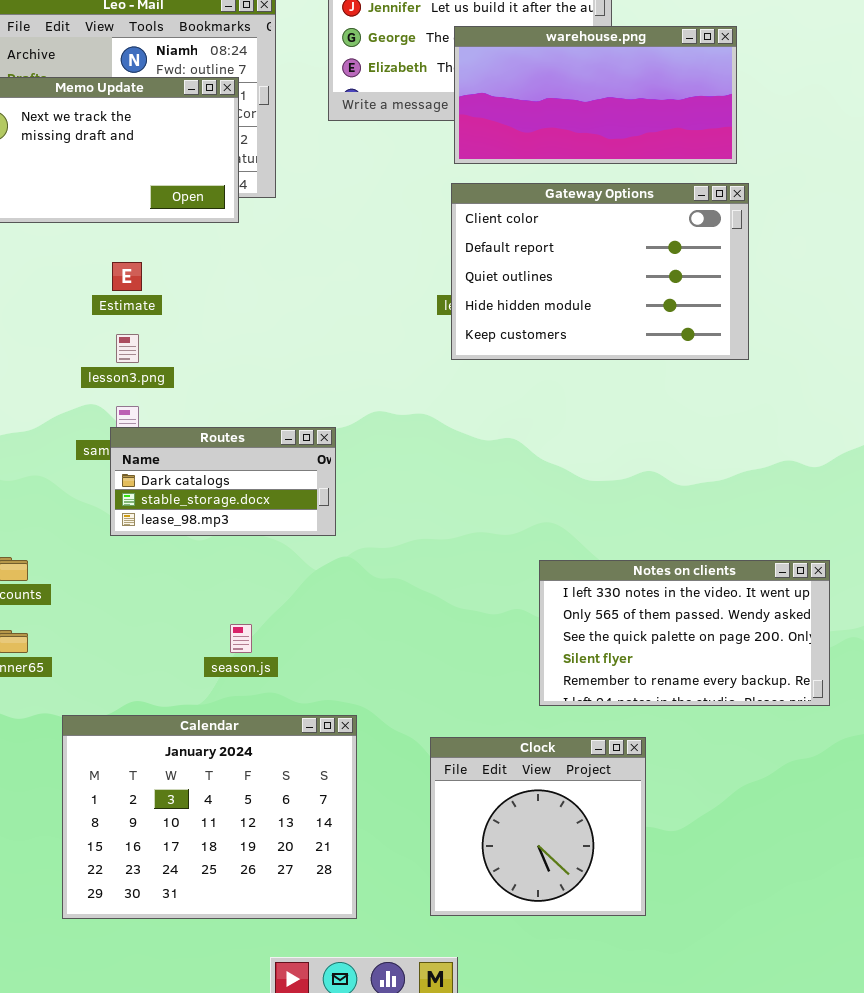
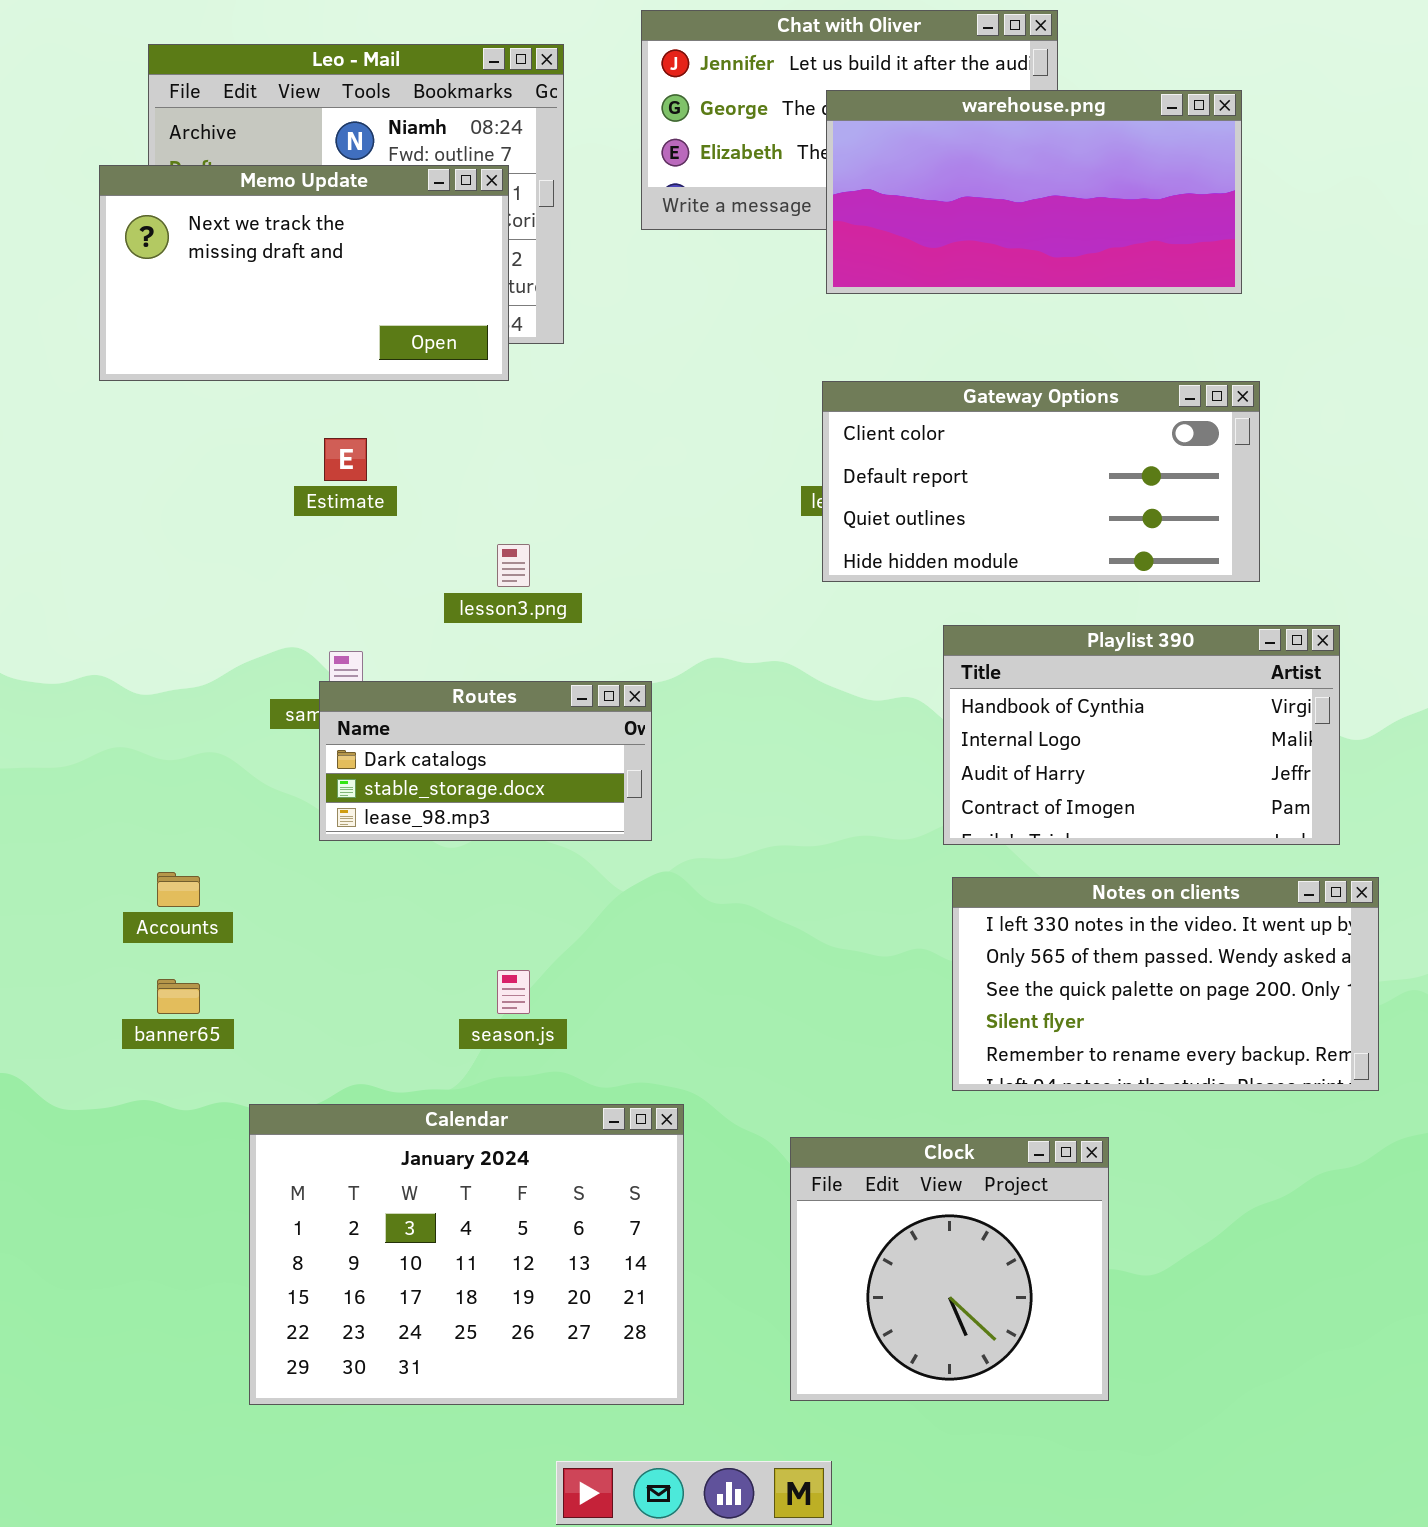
Gateway Options: [451,183,749,360] -> [822,381,1260,582], resized
lesson3.png: [116,334,139,363] -> [497,544,530,587], moved
Playlist 390: none -> [943,625,1340,845], opened

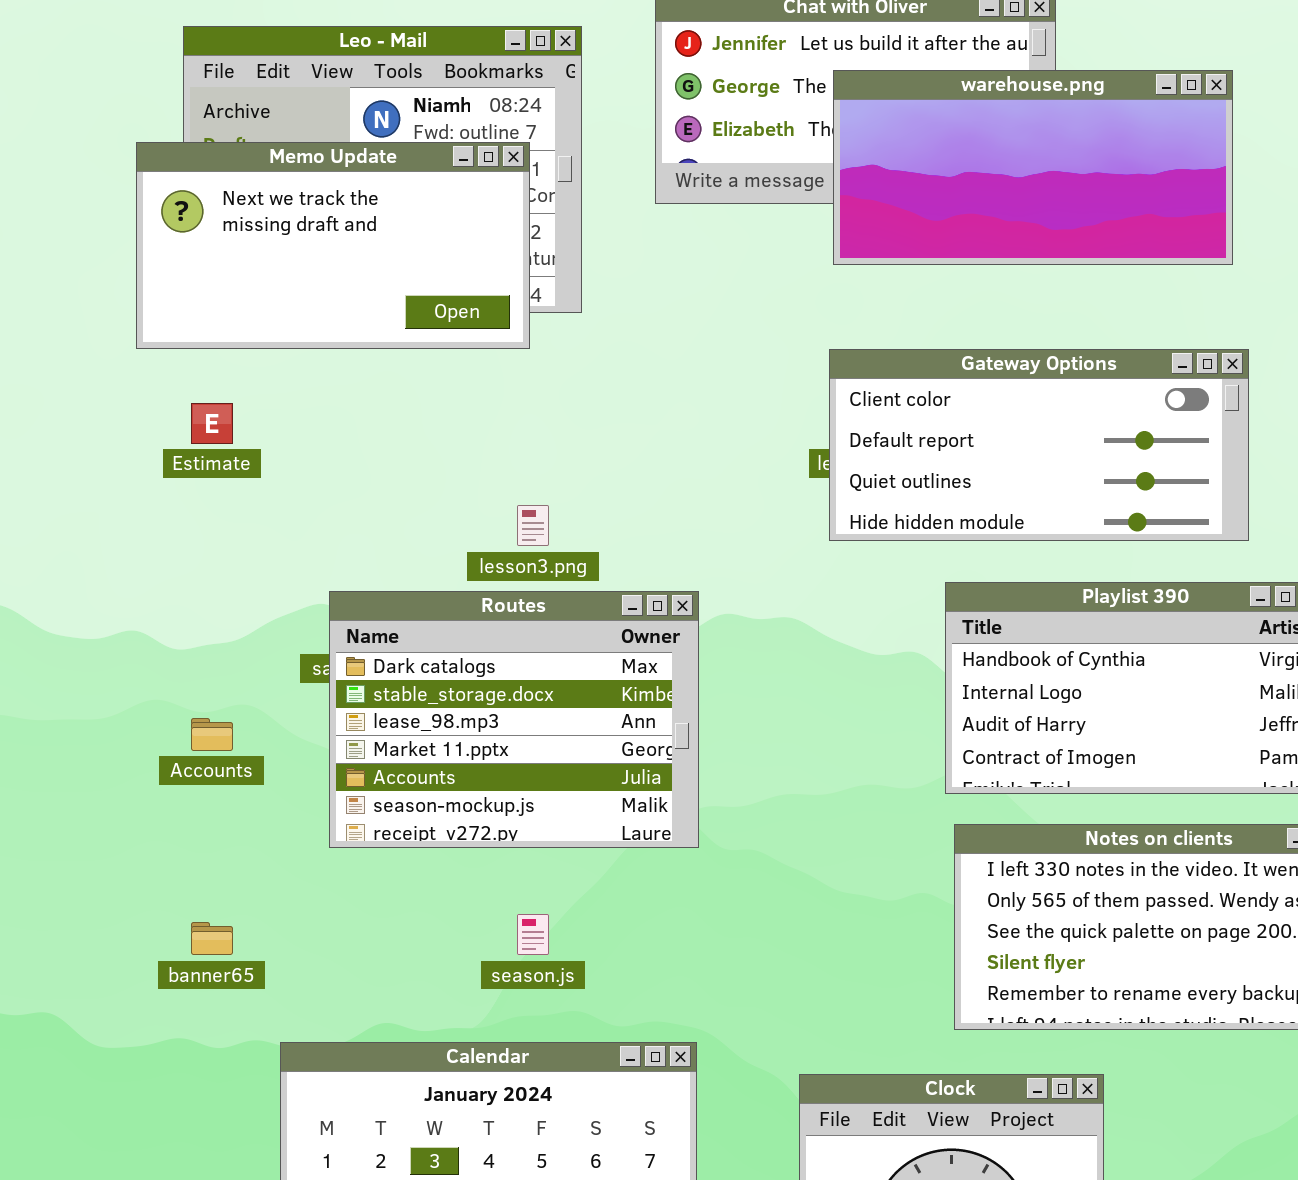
Estimate: [324,438,367,481] -> [191,403,233,444], moved
Routes: [319,681,652,841] -> [329,591,699,848], moved, resized
Accounts: [157,872,200,907] -> [191,718,233,751], moved

